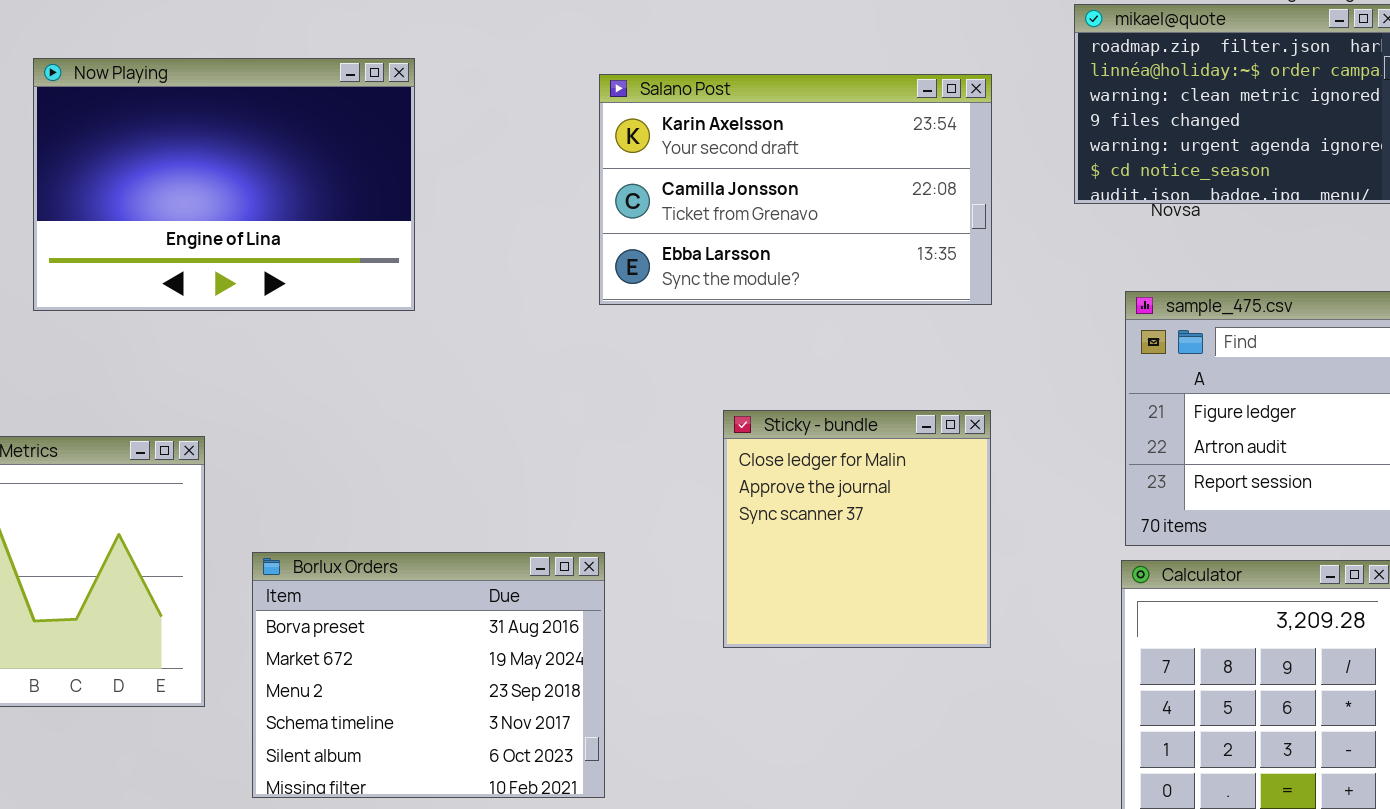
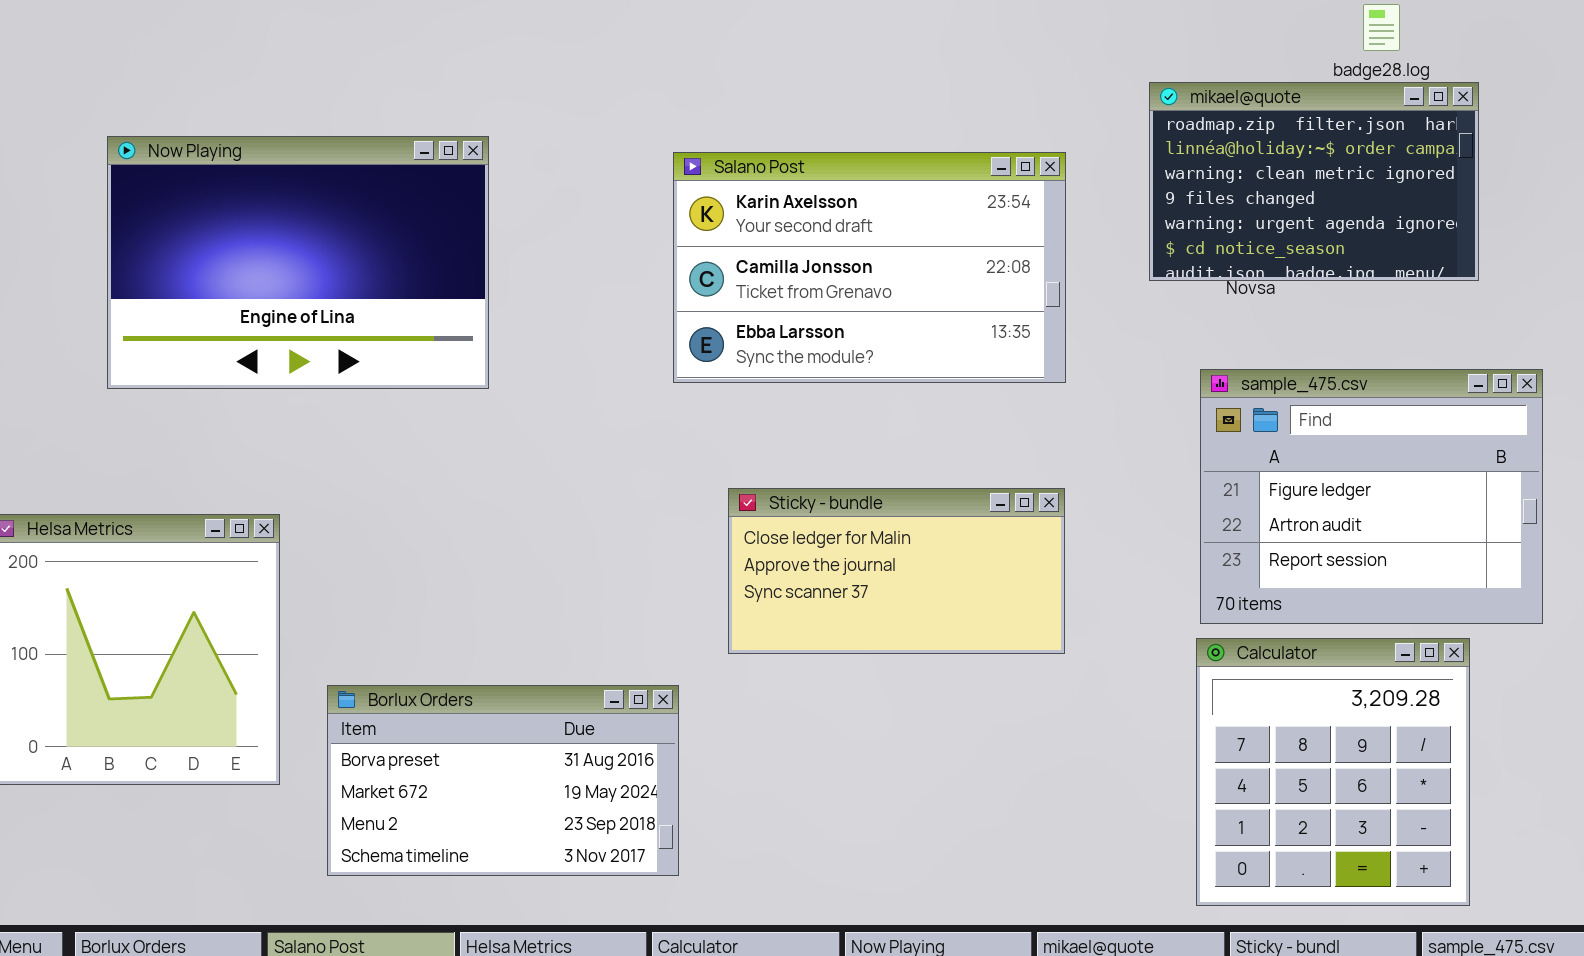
Sticky - bundle: [723,410,991,648] -> [728,488,1065,654], resized
Borlux Orders: [252,552,605,798] -> [327,685,679,876], resized

